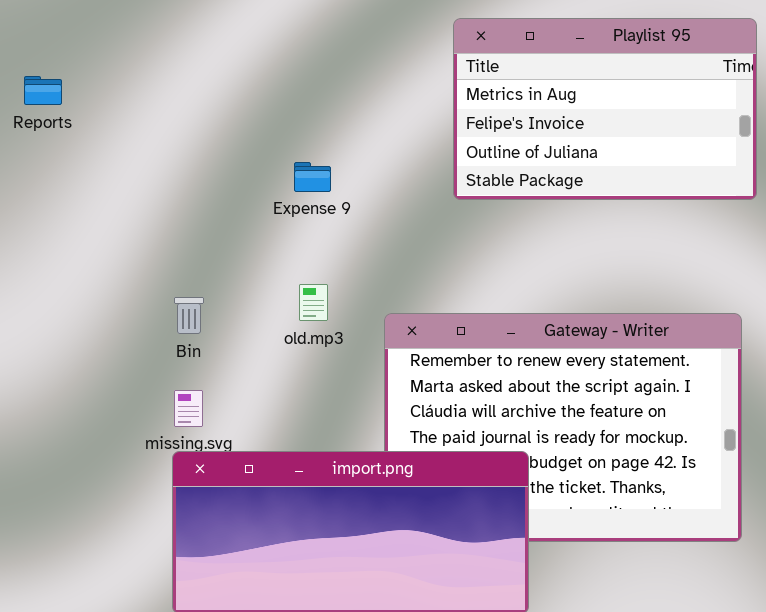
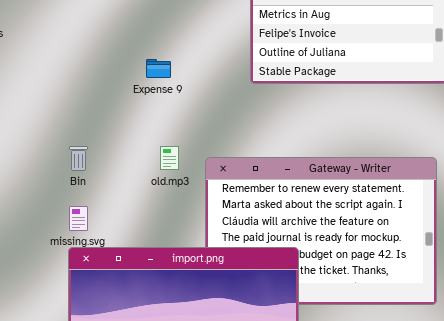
old.mp3: [299,284,328,321] -> [160,146,179,170], moved

